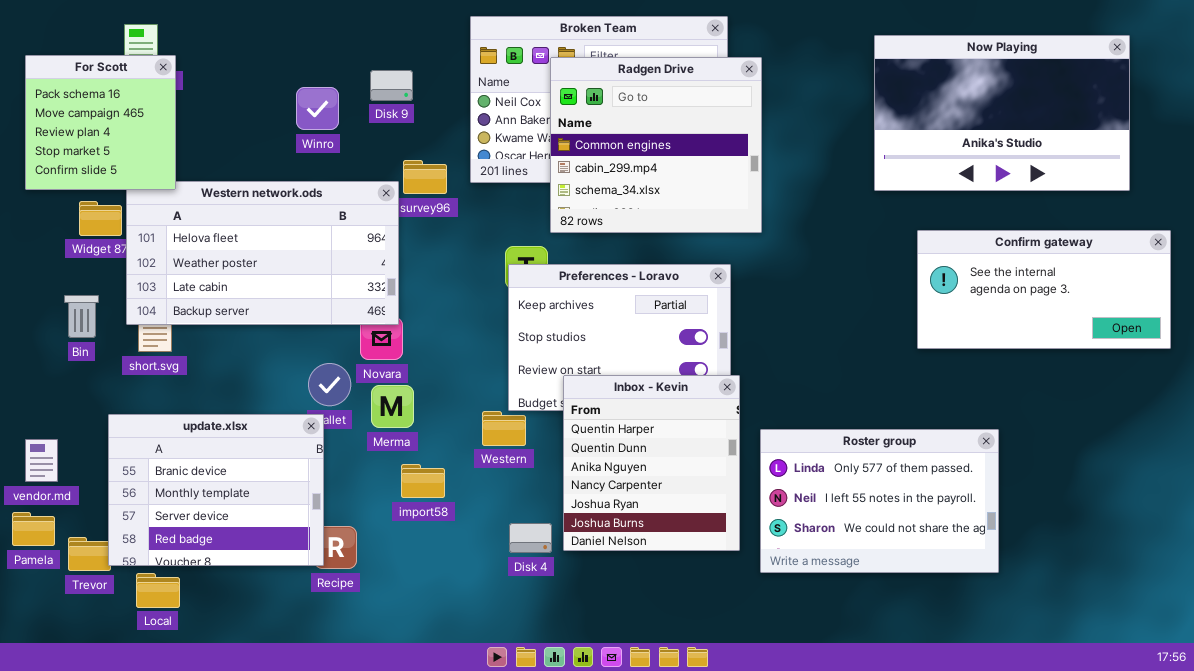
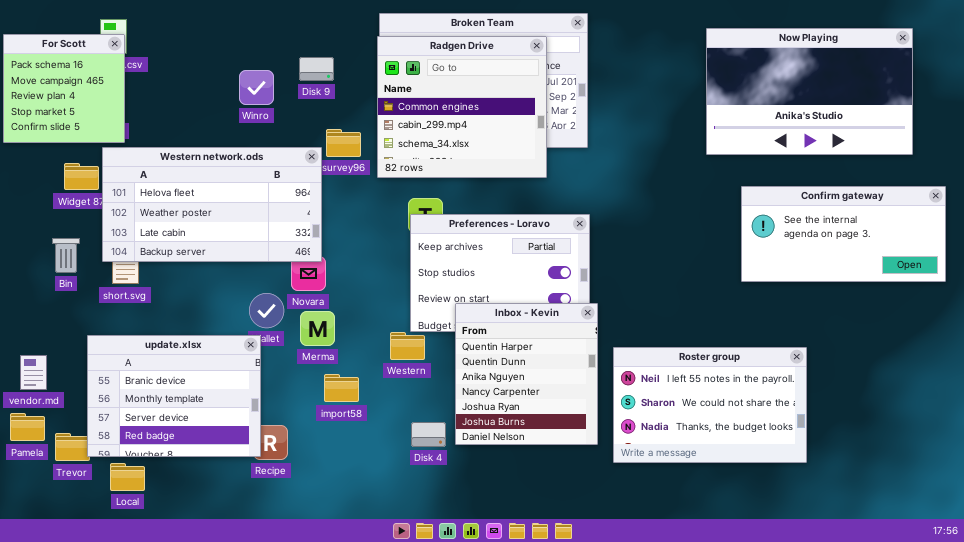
For Scott: [25,55,176,190] -> [3,34,125,143], moved
Radgen Drive: [550,57,762,233] -> [377,36,547,178], moved
Roster group: [760,429,999,573] -> [613,347,807,463], scrolled down 1 row

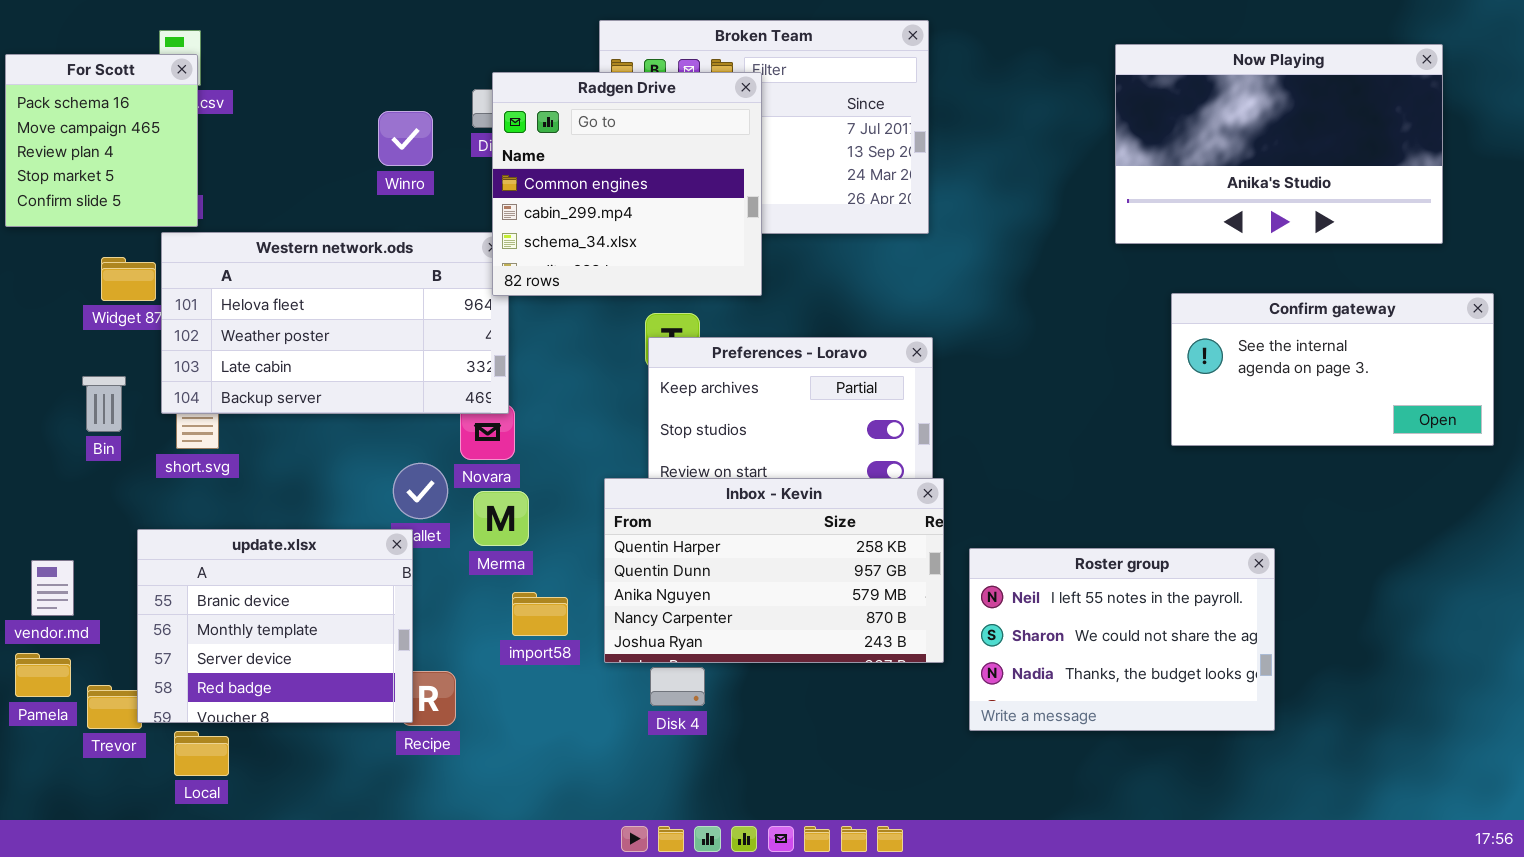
Radgen Drive: [377,36,547,178] -> [492,72,762,296], moved
Inbox - Kevin: [455,303,598,445] -> [604,478,944,663], resized

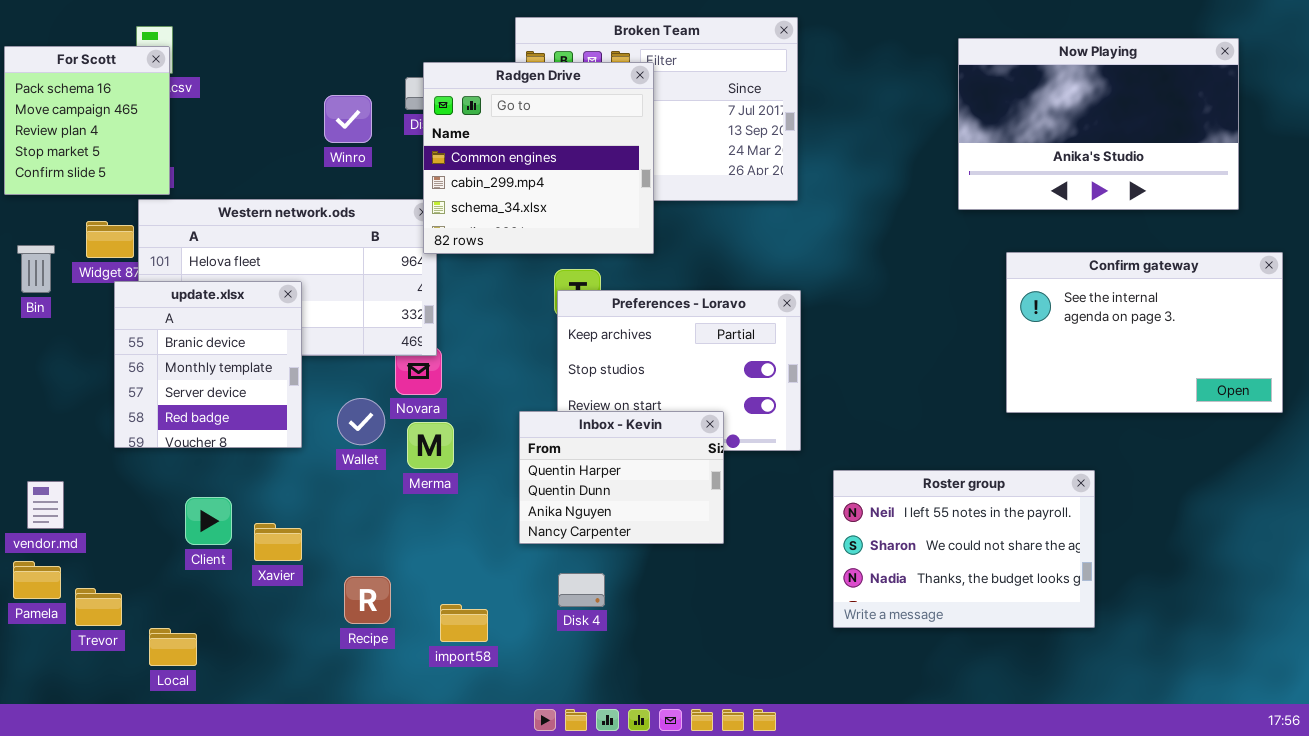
Confirm gateway: [1171,293,1494,446] -> [1006,252,1283,413], resized
Bin: [82,376,126,432] -> [17,245,55,293], moved
Inbox - Kevin: [604,478,944,663] -> [519,411,724,544], resized
update.xlsx: [137,529,413,723] -> [114,281,302,448], moved, resized
import58: [512,592,568,636] -> [440,604,488,642], moved

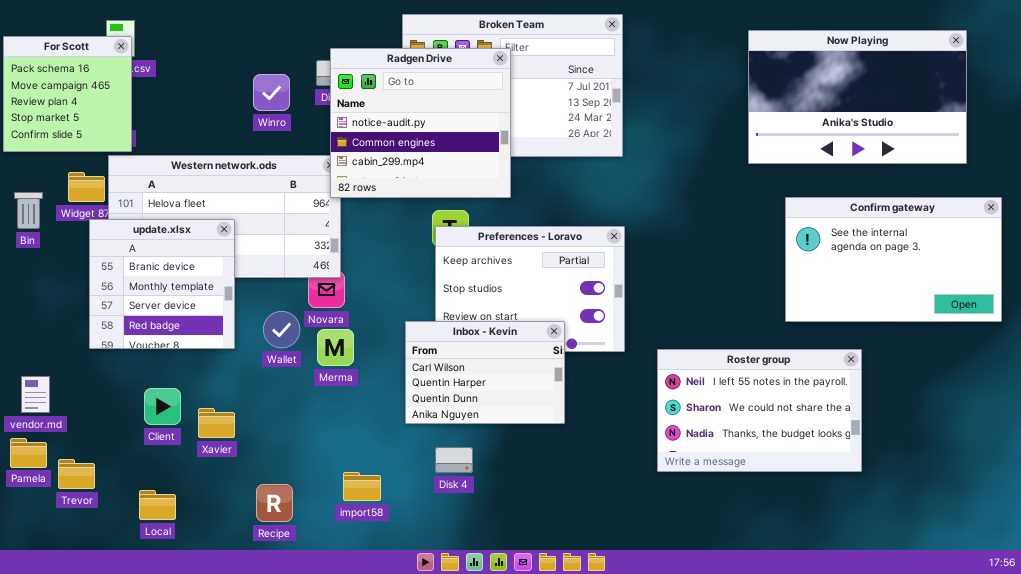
Radgen Drive: [423,62,654,254] -> [330,48,511,198], scrolled up 1 row
Inbox - Kevin: [519,411,724,544] -> [405,321,565,424], scrolled up 1 row
Roster group: [833,470,1095,628] -> [657,349,862,472], moved
Recipe: [344,576,391,624] -> [256,484,293,522], moved
Local: [149,628,197,666] -> [139,490,176,520], moved

